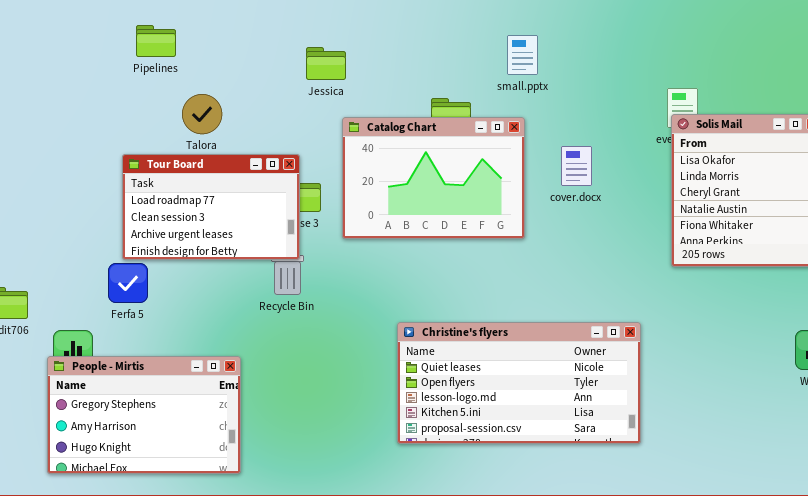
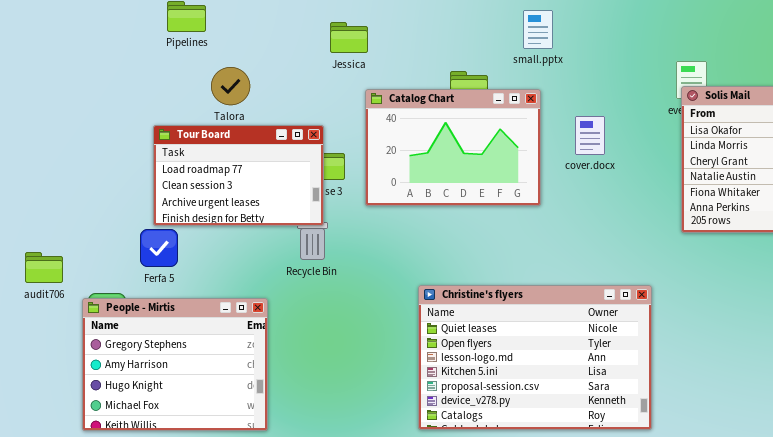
Christine's flyers: [397,322,641,444] -> [418,285,652,430], resized
People - Mirtis: [47,356,241,474] -> [82,298,268,431], resized

